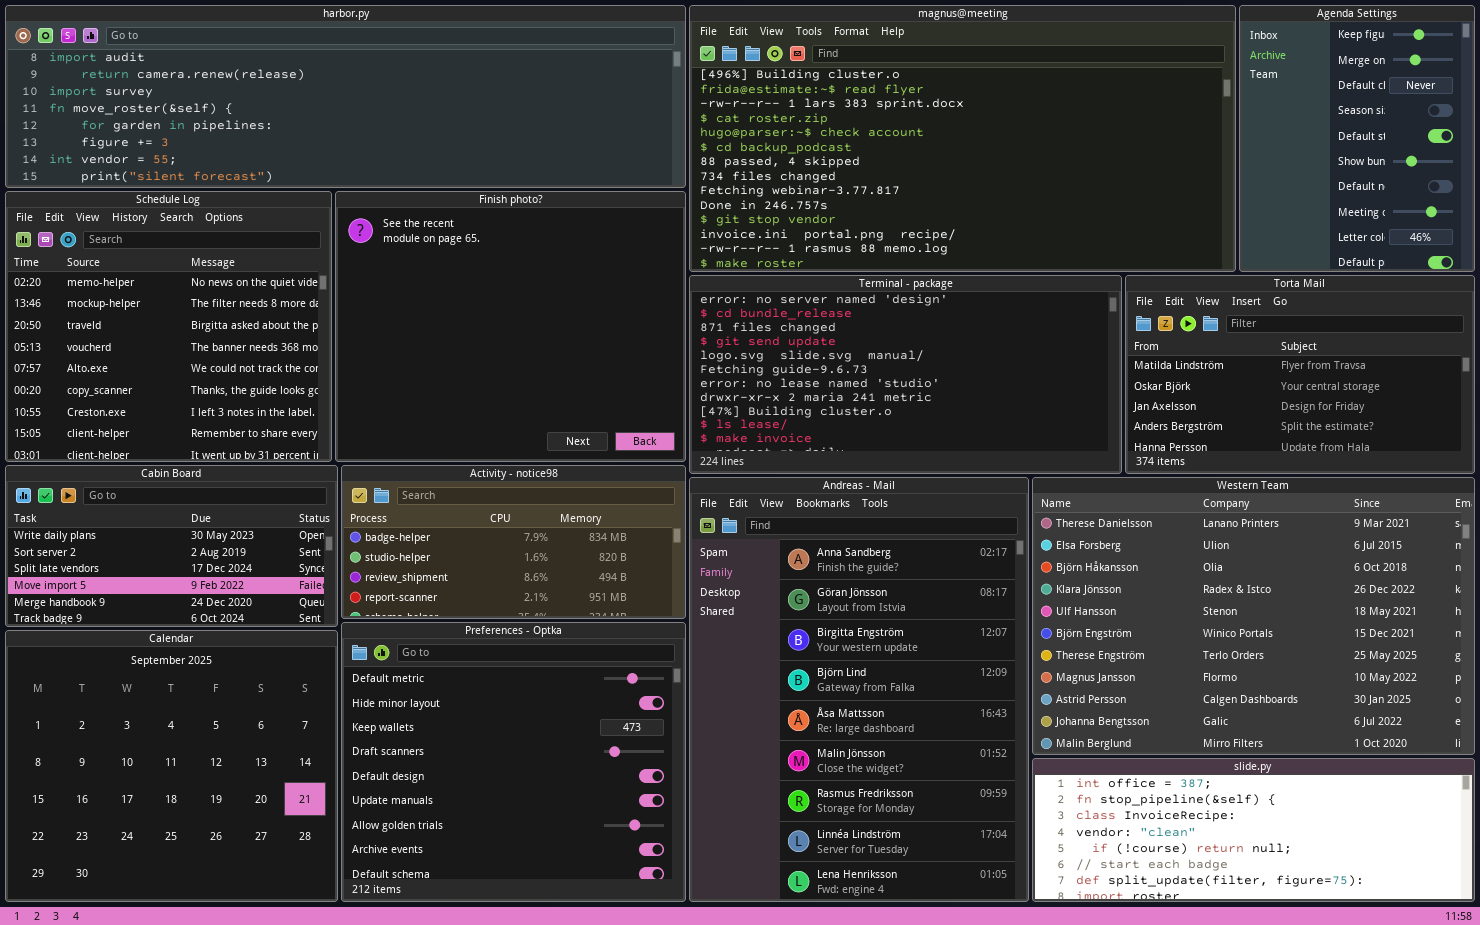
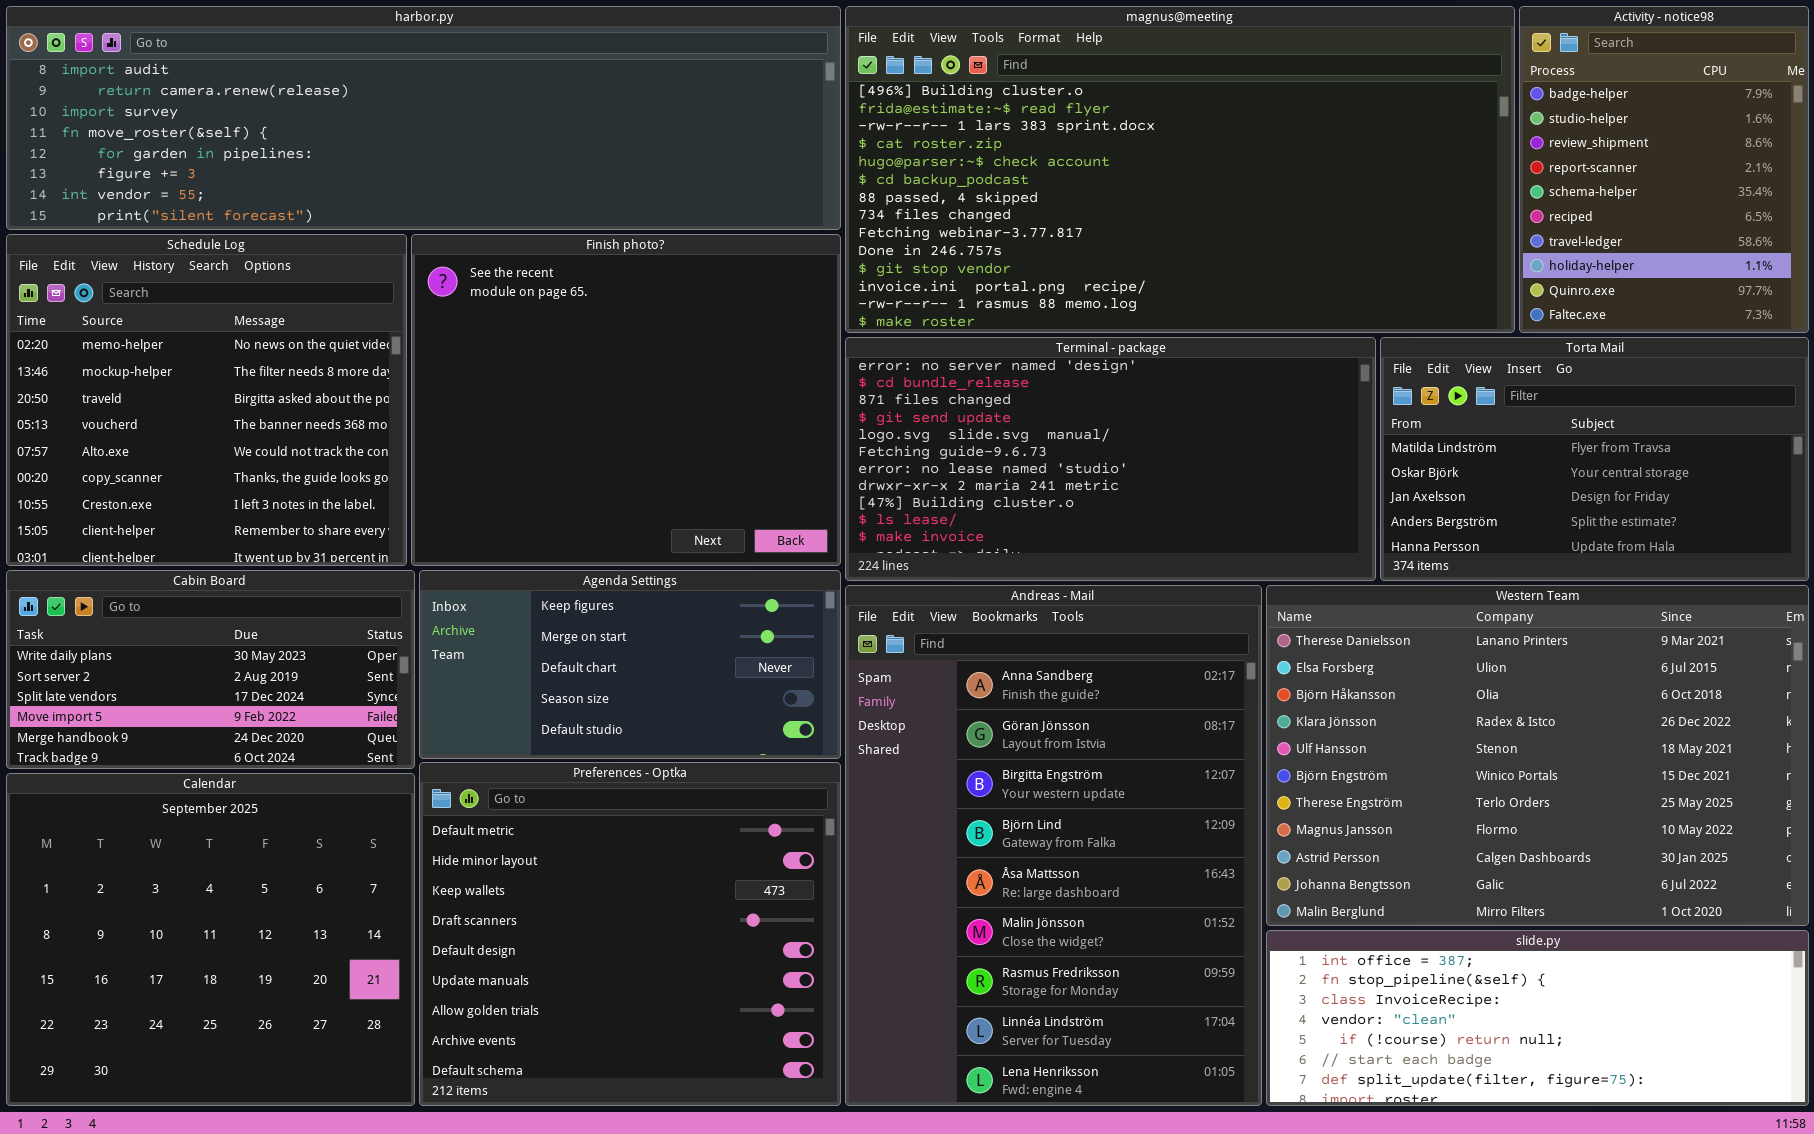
Agenda Settings: [1239,5,1475,272] -> [419,570,841,759], moved, resized
Activity - notice98: [341,465,686,619] -> [1519,6,1809,333], moved, resized

